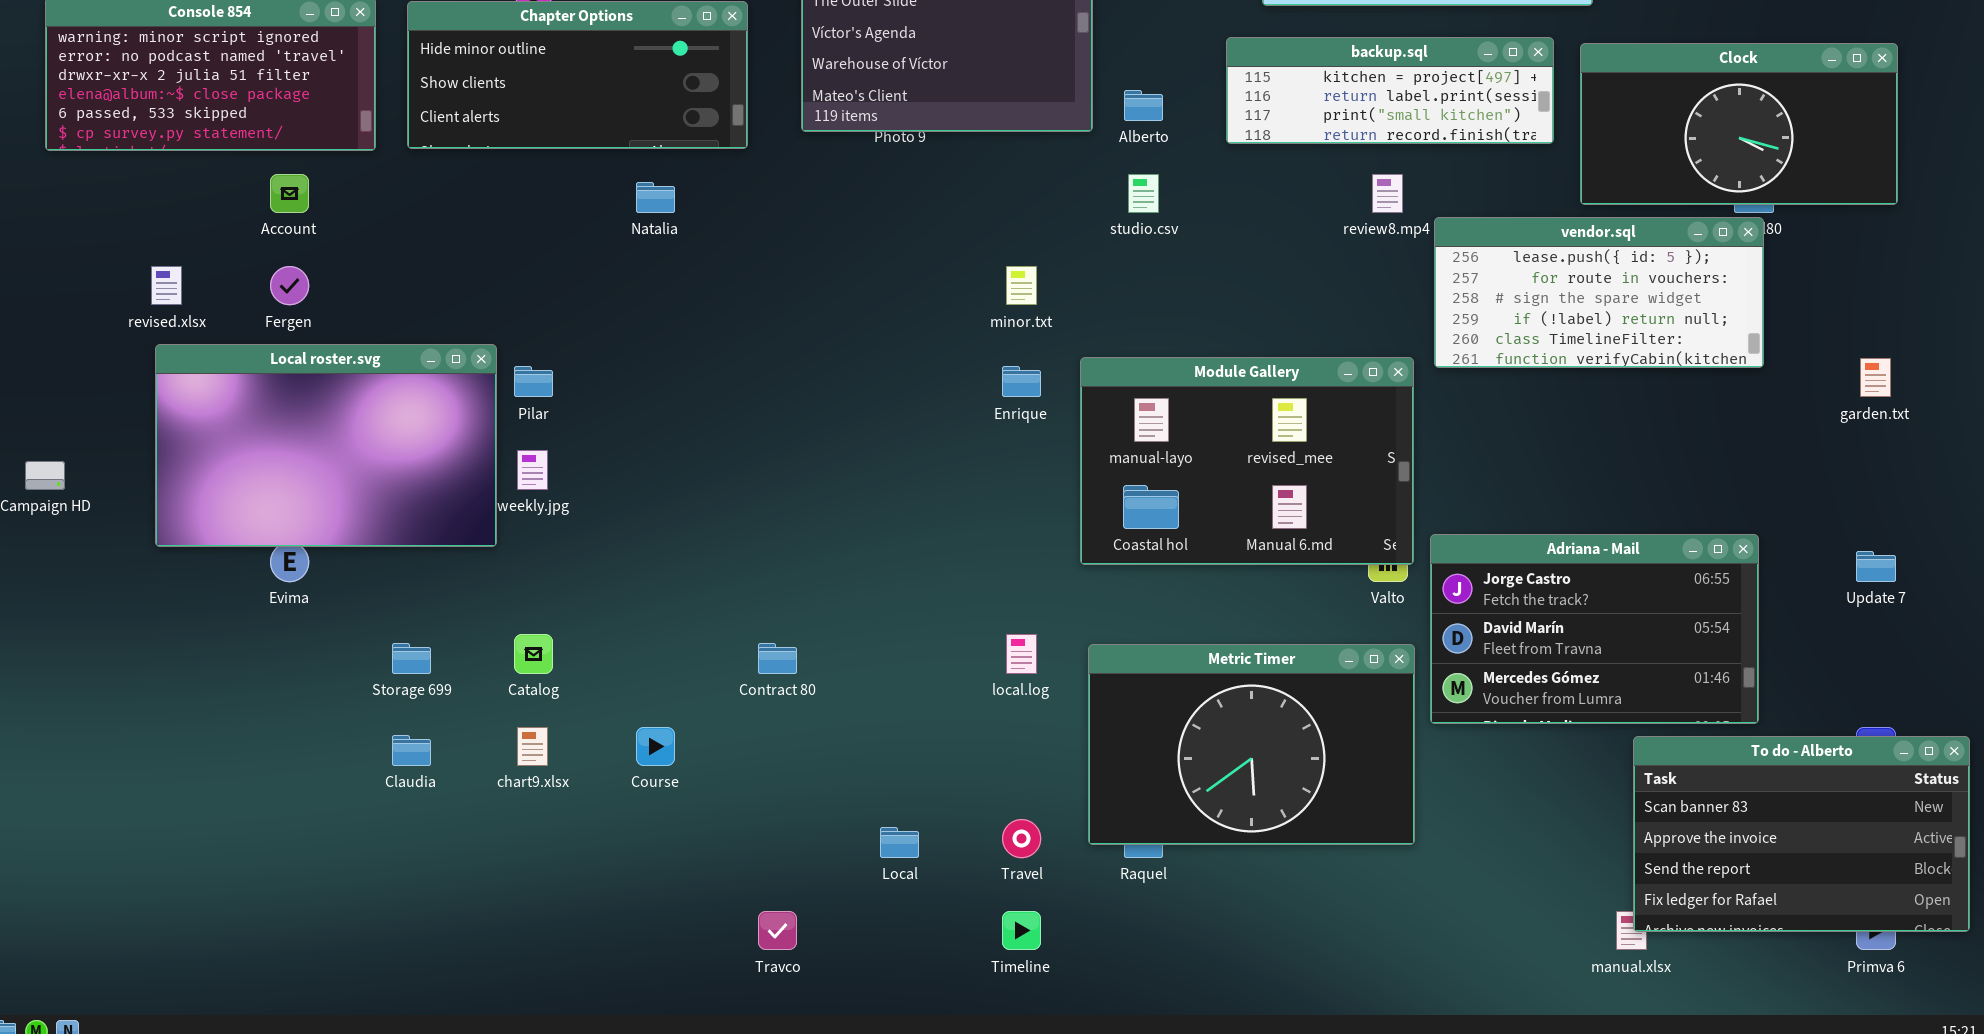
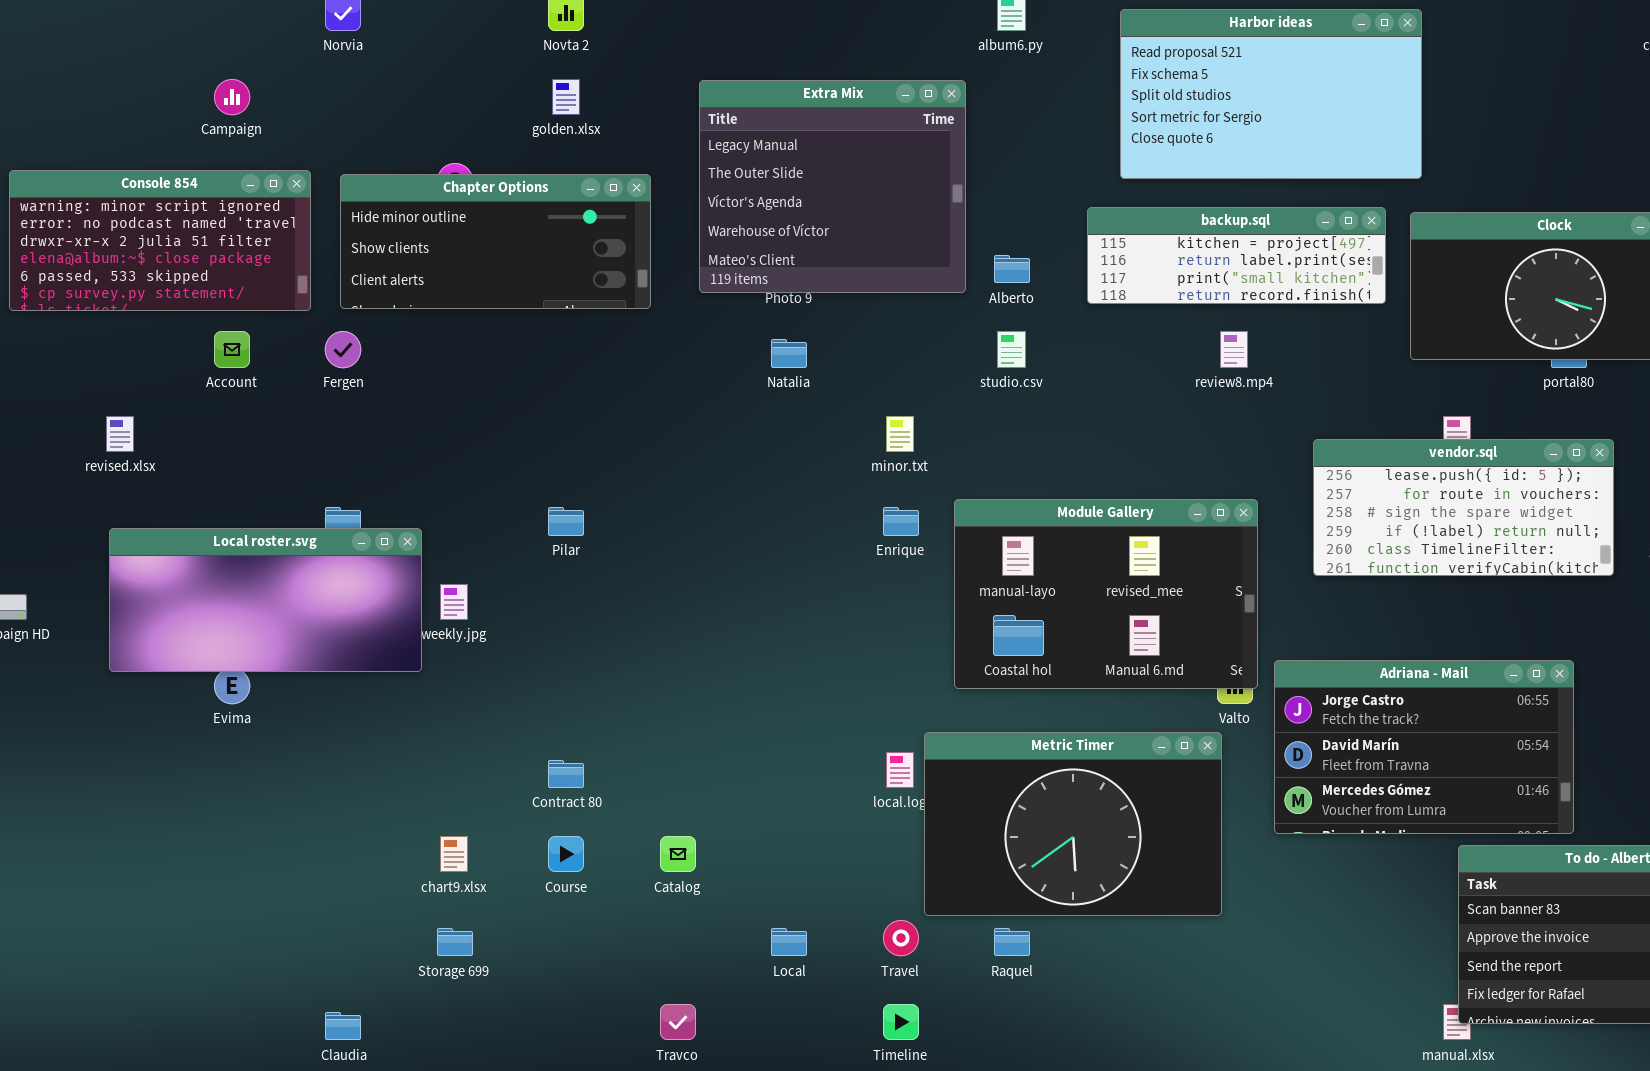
Natalia: [636,182,675,213] -> [771,339,807,368], moved
vendor.sql: [1434,217,1764,368] -> [1313,439,1614,576], moved
Fergen: [270,266,309,305] -> [325,331,361,368], moved
Local roster.svg: [155,344,497,547] -> [109,528,422,672], resized
Pilar: [514,366,553,397] -> [548,507,584,536], moved
Catalog: [514,634,553,674] -> [660,836,696,872], moved
Storage 699: [392,643,431,674] -> [437,928,473,956], moved
Contract 80: [758,643,797,674] -> [548,760,584,788], moved
Metric Timer: [1088,644,1415,845] -> [924,732,1222,916], moved
Claudia: [392,735,431,766] -> [325,1012,361,1040], moved

